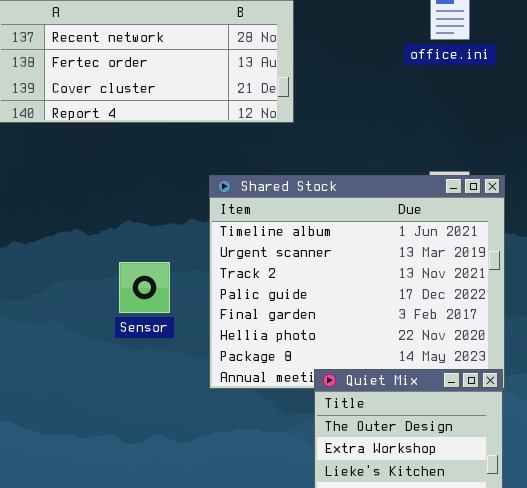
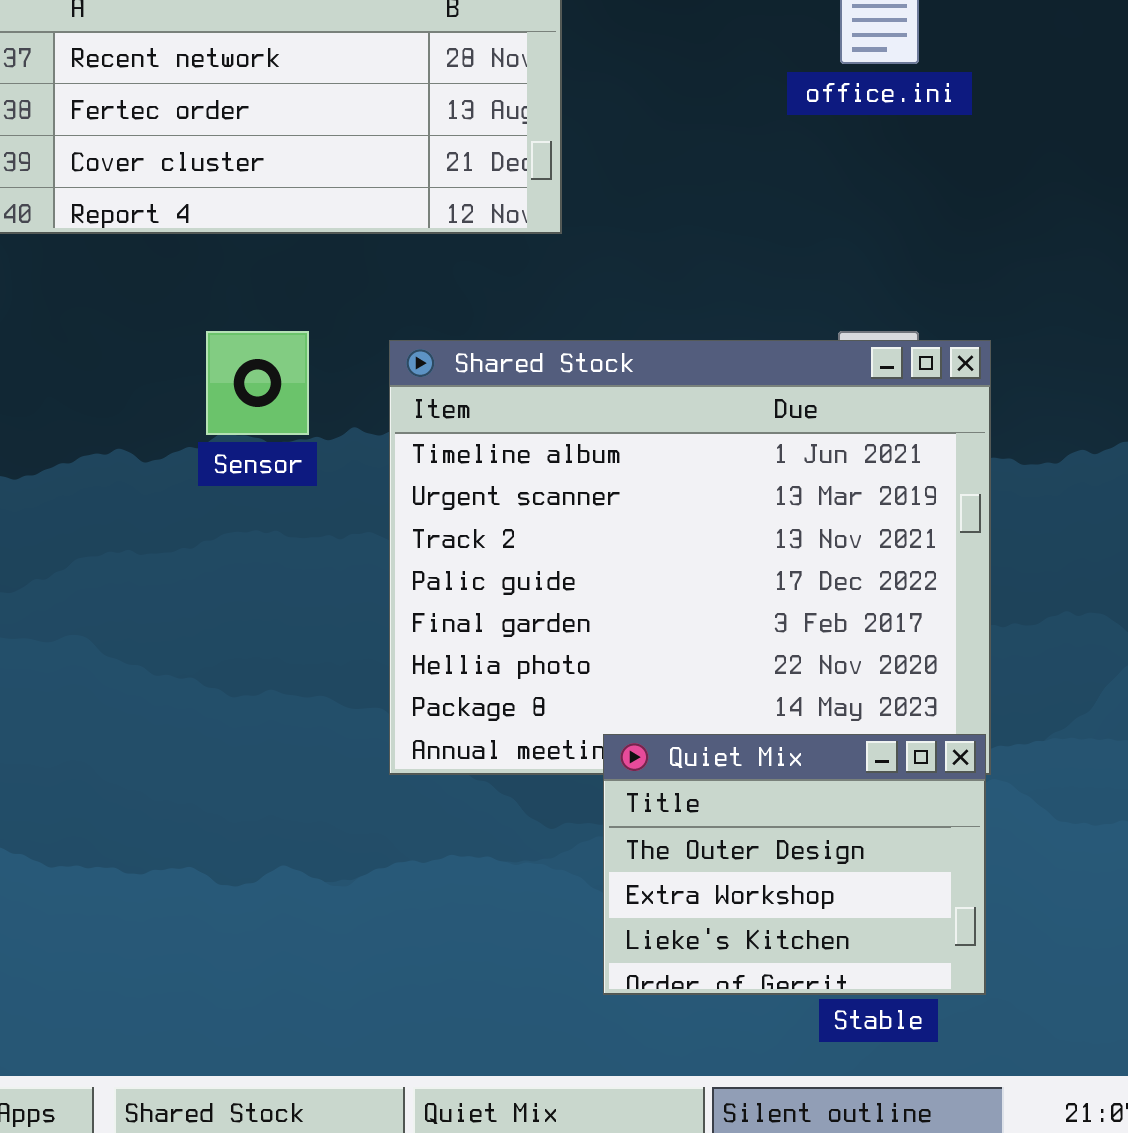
Sensor: [119,262,170,313] -> [206,331,309,435], moved

